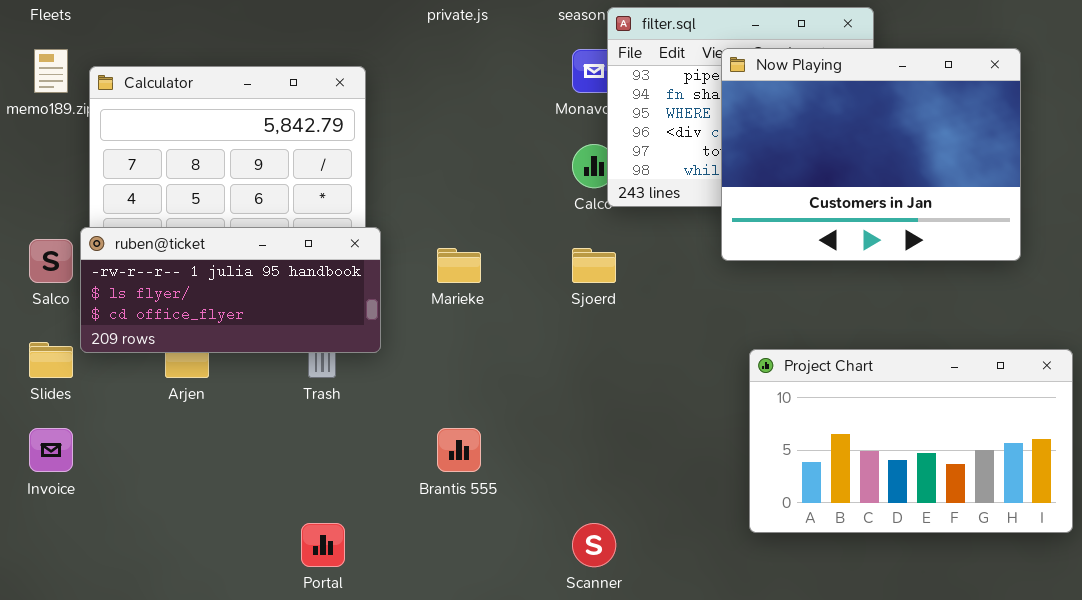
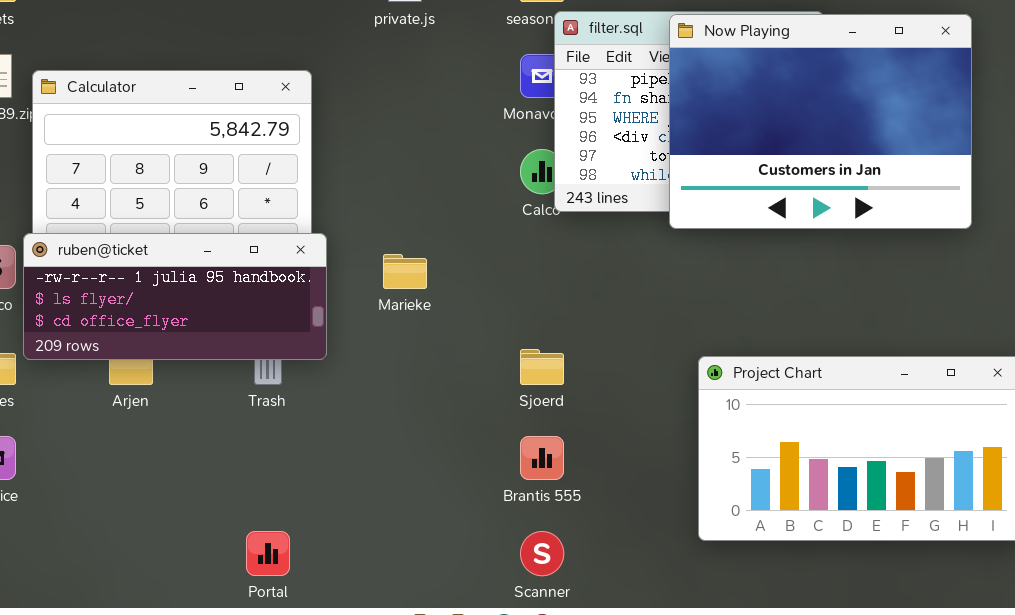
Now Playing: [721,48,1021,261] -> [669,14,972,229], moved
Sjoerd: [572,248,616,283] -> [520,349,564,385], moved
Brantis 555: [437,428,481,472] -> [520,436,564,480], moved

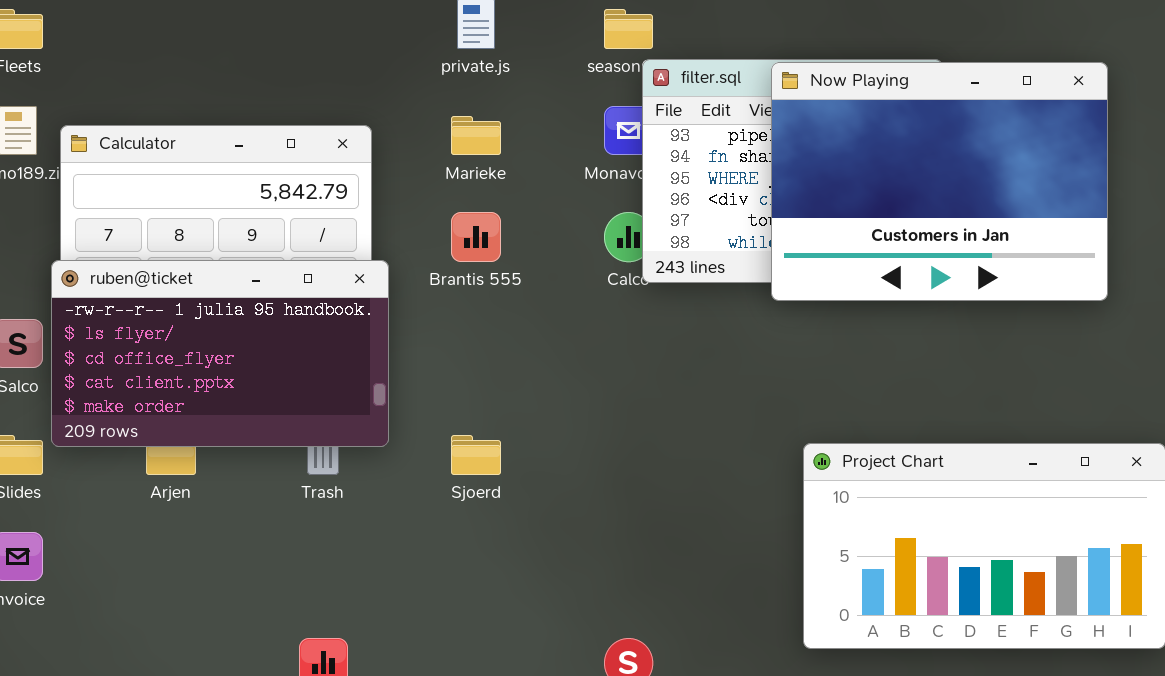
ruben@ticket: [23,233,327,360] -> [51,260,389,447], resized
Marieke: [383,254,427,289] -> [451,116,501,155], moved
Sjoerd: [520,349,564,385] -> [451,435,501,475], moved
Brantis 555: [520,436,564,480] -> [451,212,501,262], moved

